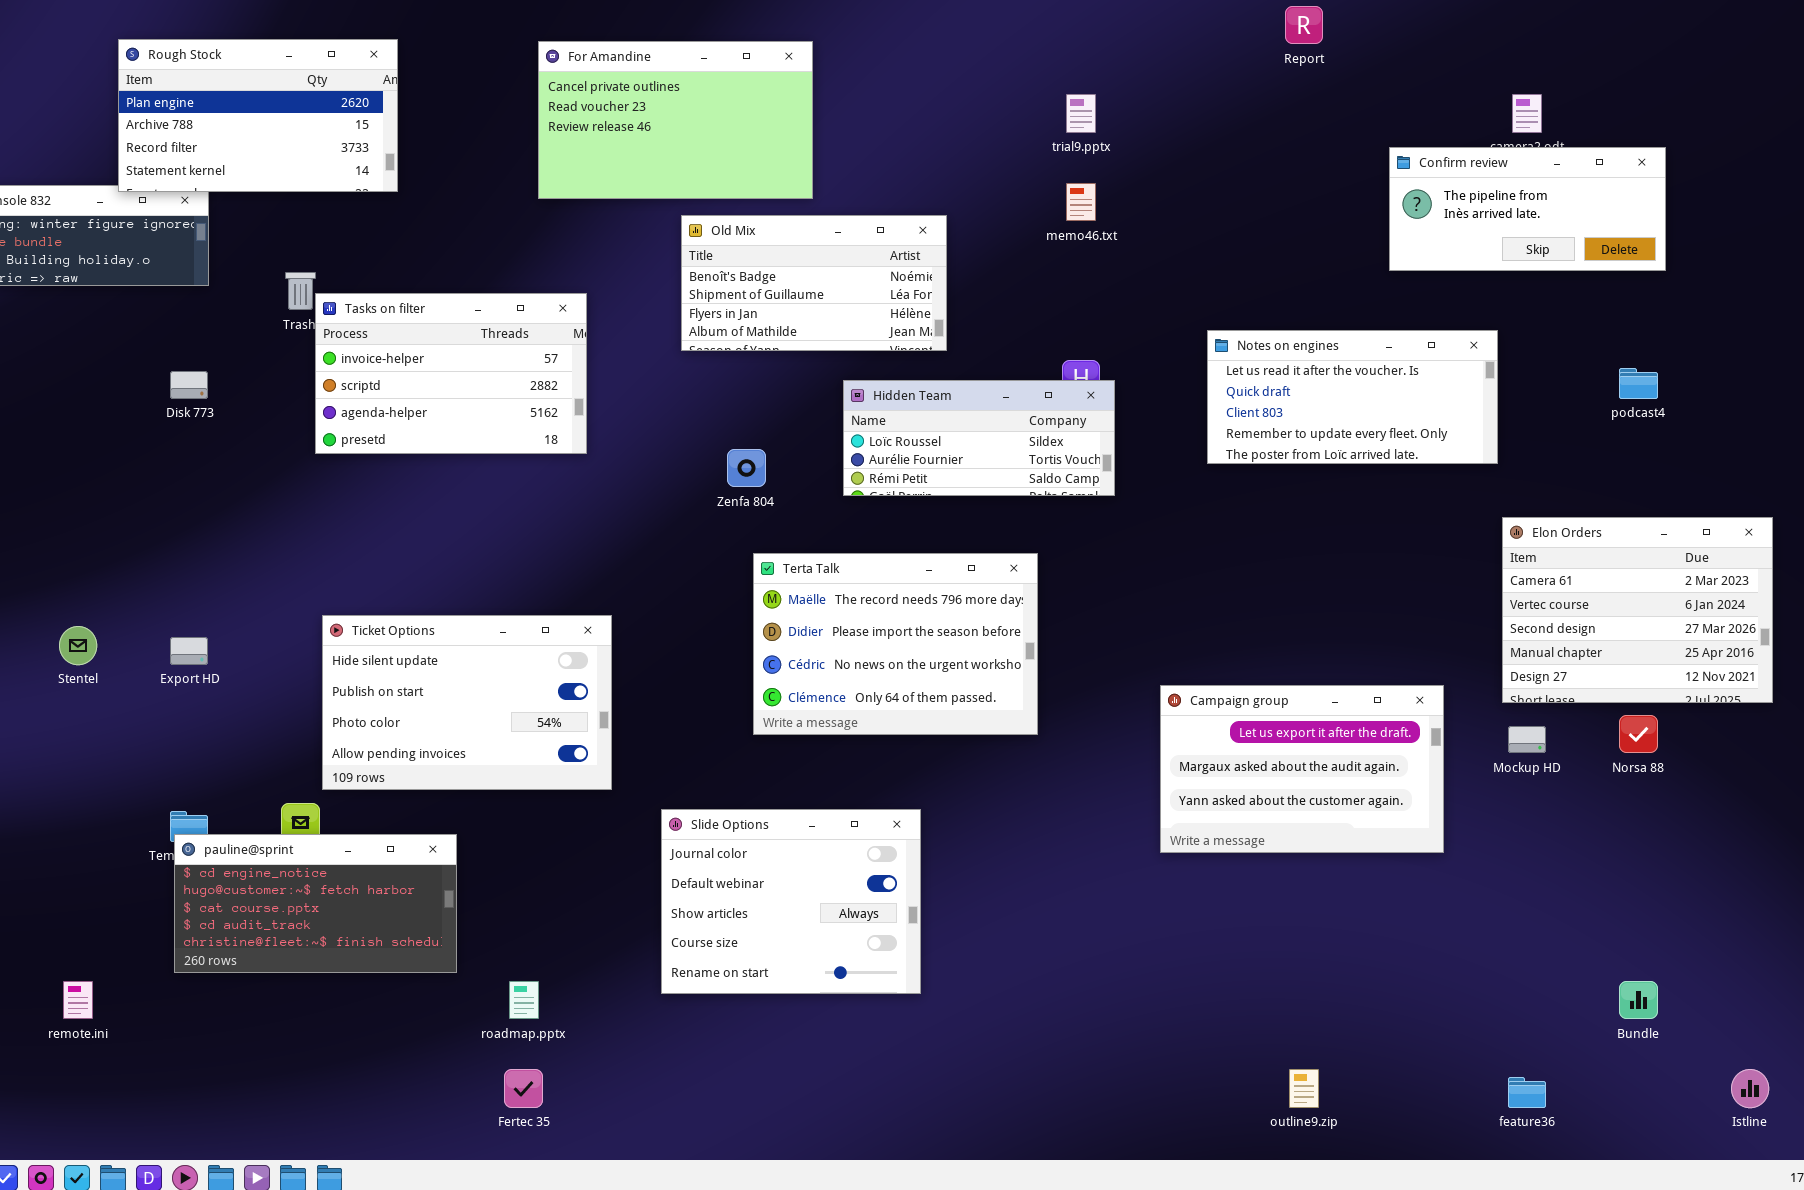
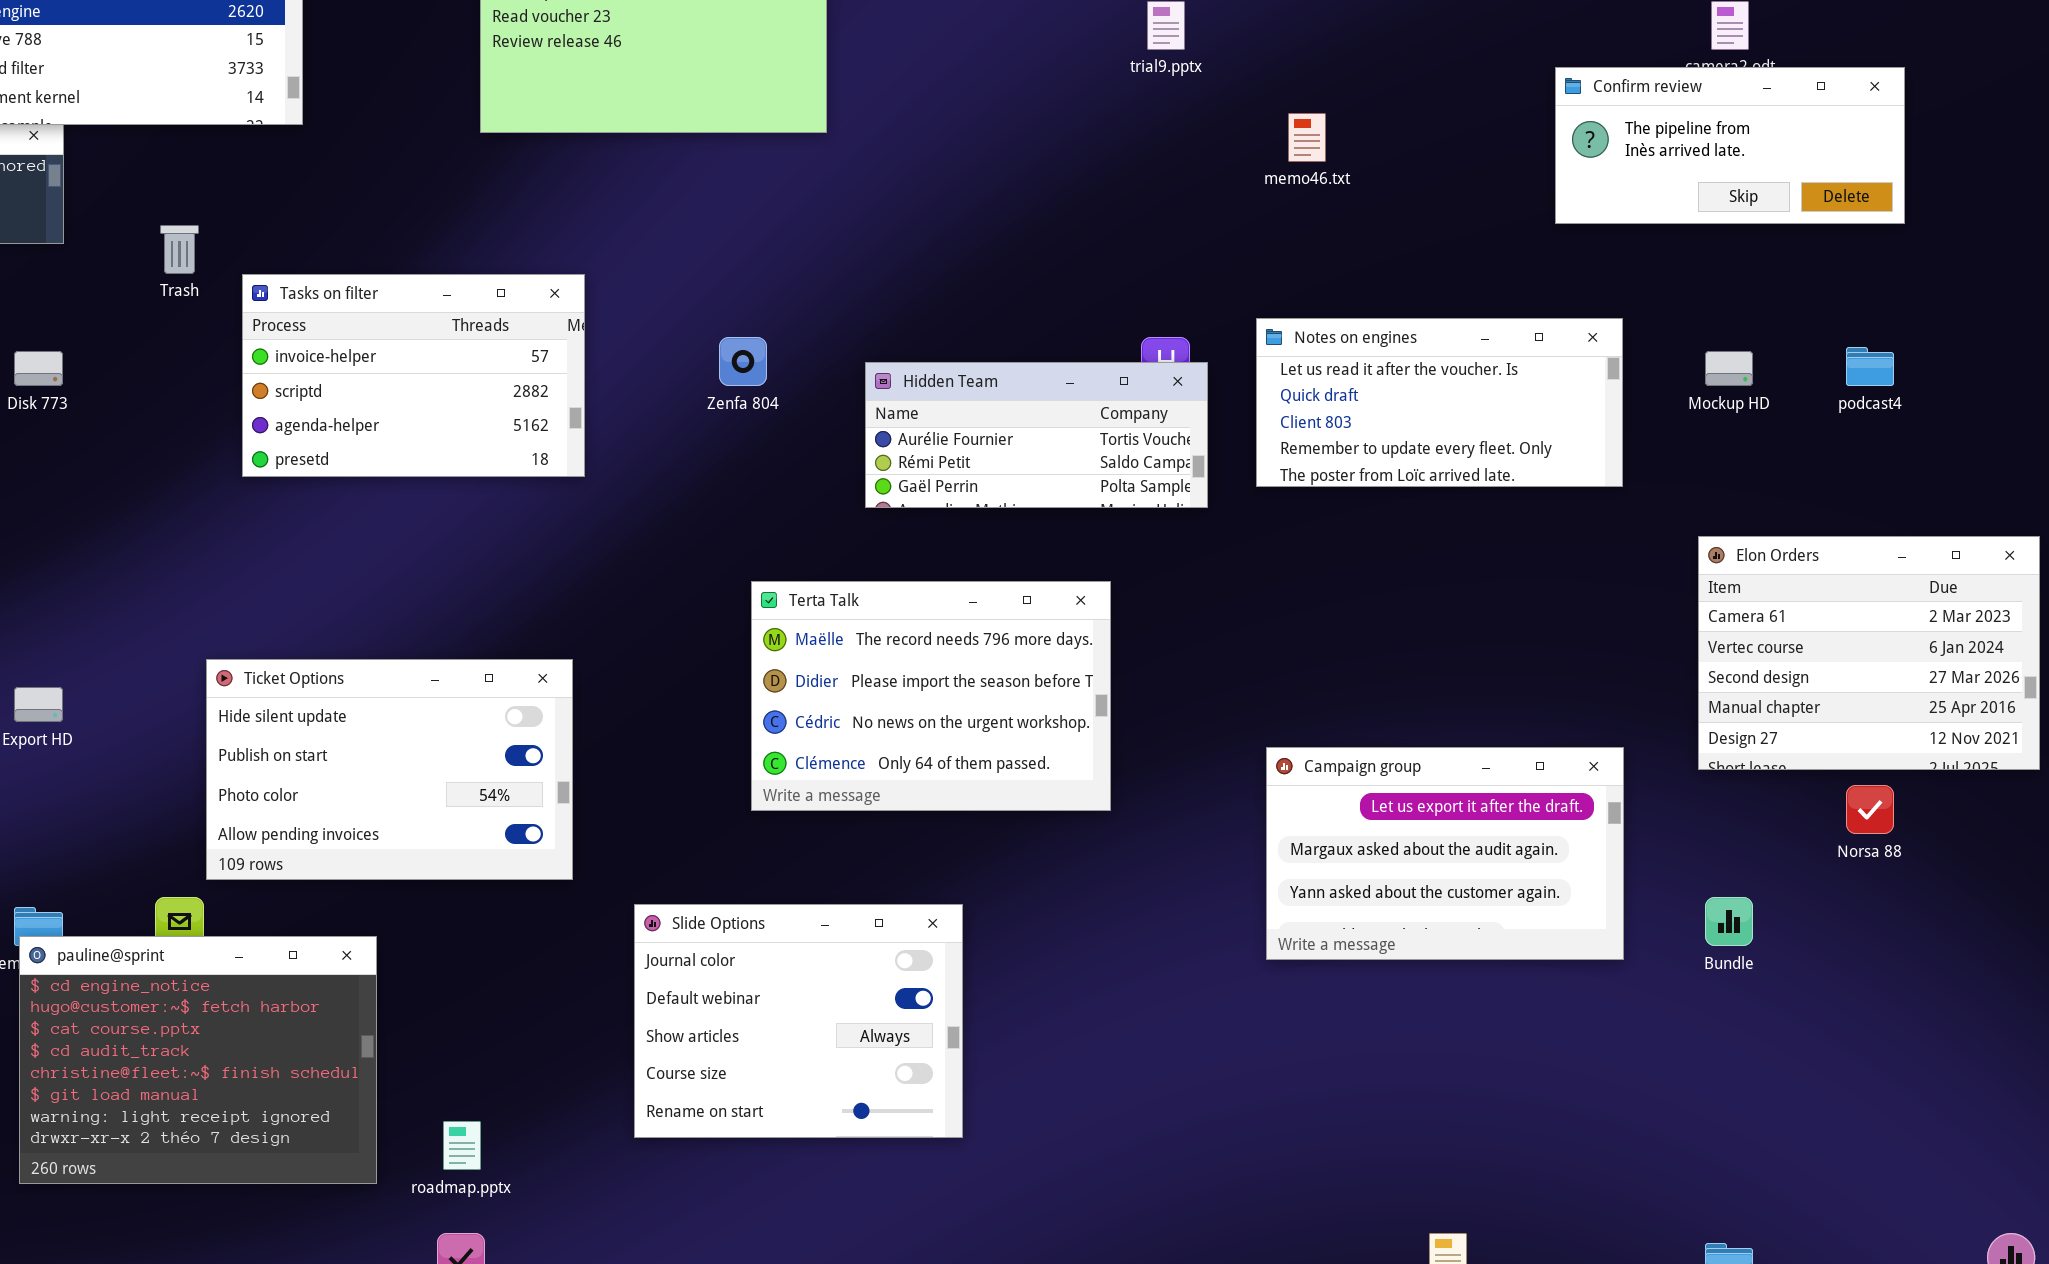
memo46.txt: [1066,183,1096,221] -> [1288,113,1326,162], moved
Old Mix: [681,215,947,351] -> none, closed
Tasks on filter: [315,293,587,454] -> [242,274,585,477], moved
Notes on engines: [1207,330,1498,464] -> [1256,318,1623,487], moved
Hidden Team: [843,380,1115,496] -> [865,362,1208,508], scrolled down 1 row
Zenfa 804: [727,449,766,487] -> [719,337,767,386], moved
Mockup HD: [1508,726,1546,753] -> [1705,351,1753,386], moved
pauline@sprint: [174,834,457,973] -> [19,936,377,1184], resized
Bundle: [1619,981,1658,1019] -> [1705,897,1753,946], moved

